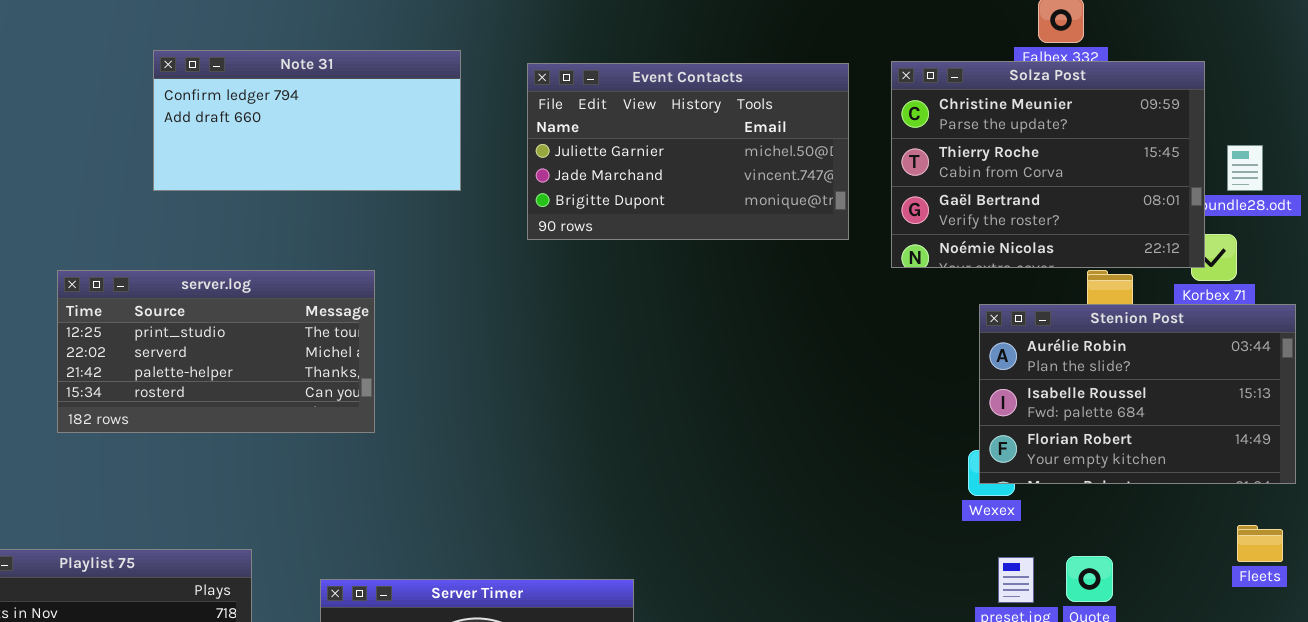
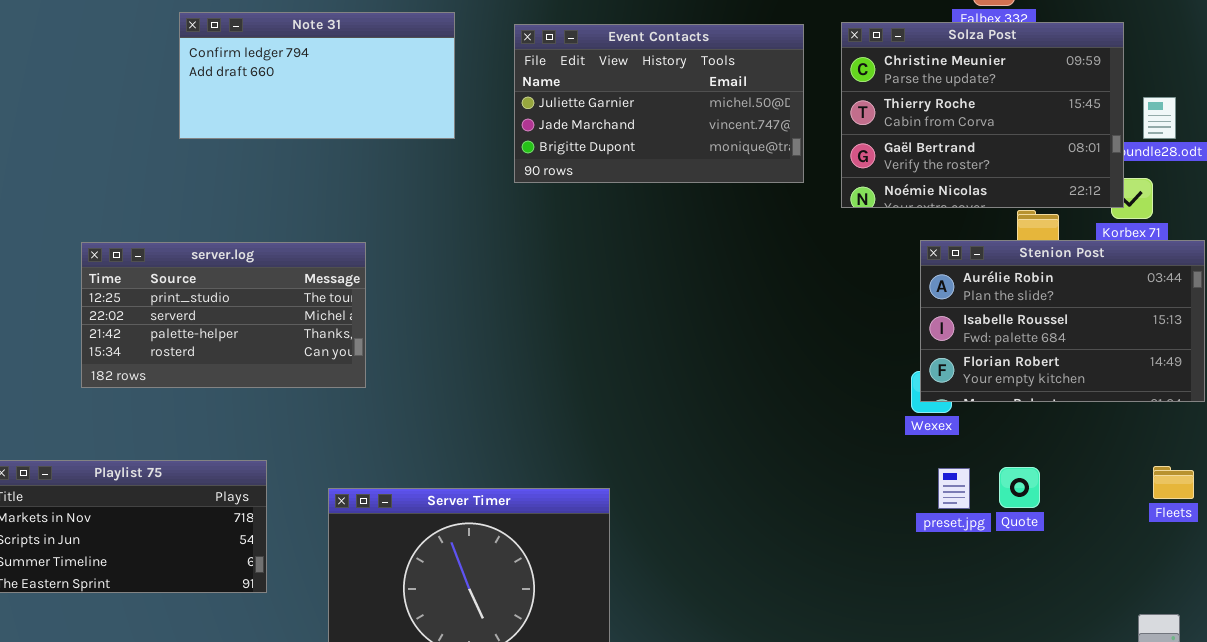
server.log: [57,270,375,433] -> [81,242,366,388], moved
Fleets: [1237,525,1283,562] -> [1153,466,1194,499], moved

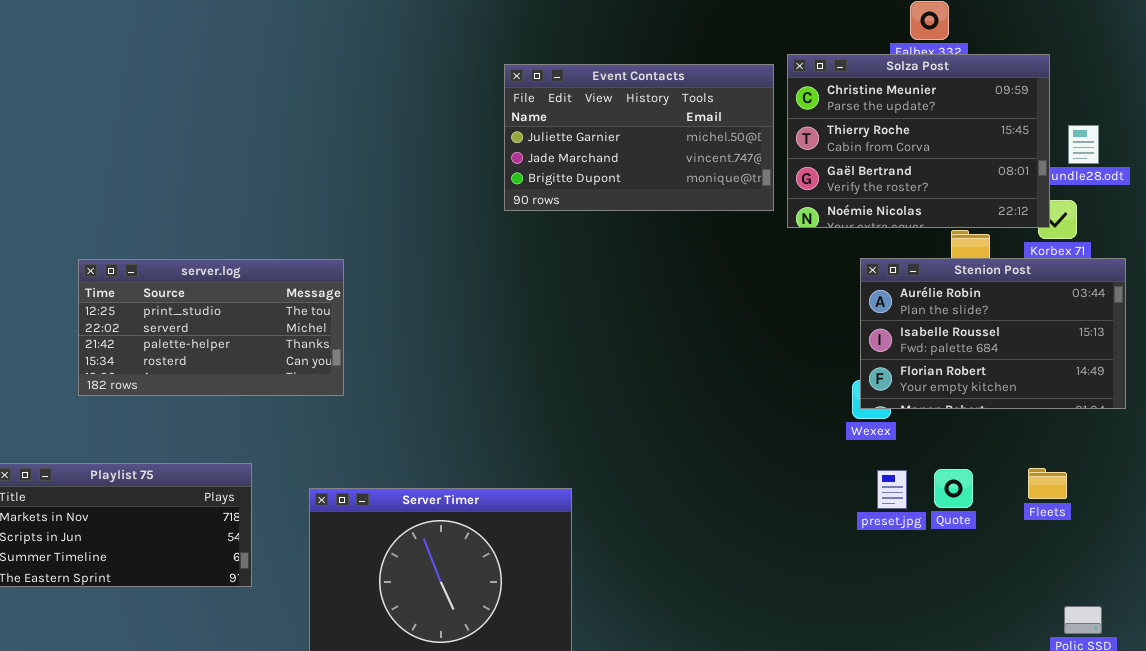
Note 31: [179,12,455,139] -> none, closed
Event Contacts: [514,24,804,183] -> [504,64,774,211], moved
Fleets: [1153,466,1194,499] -> [1028,468,1067,499], moved

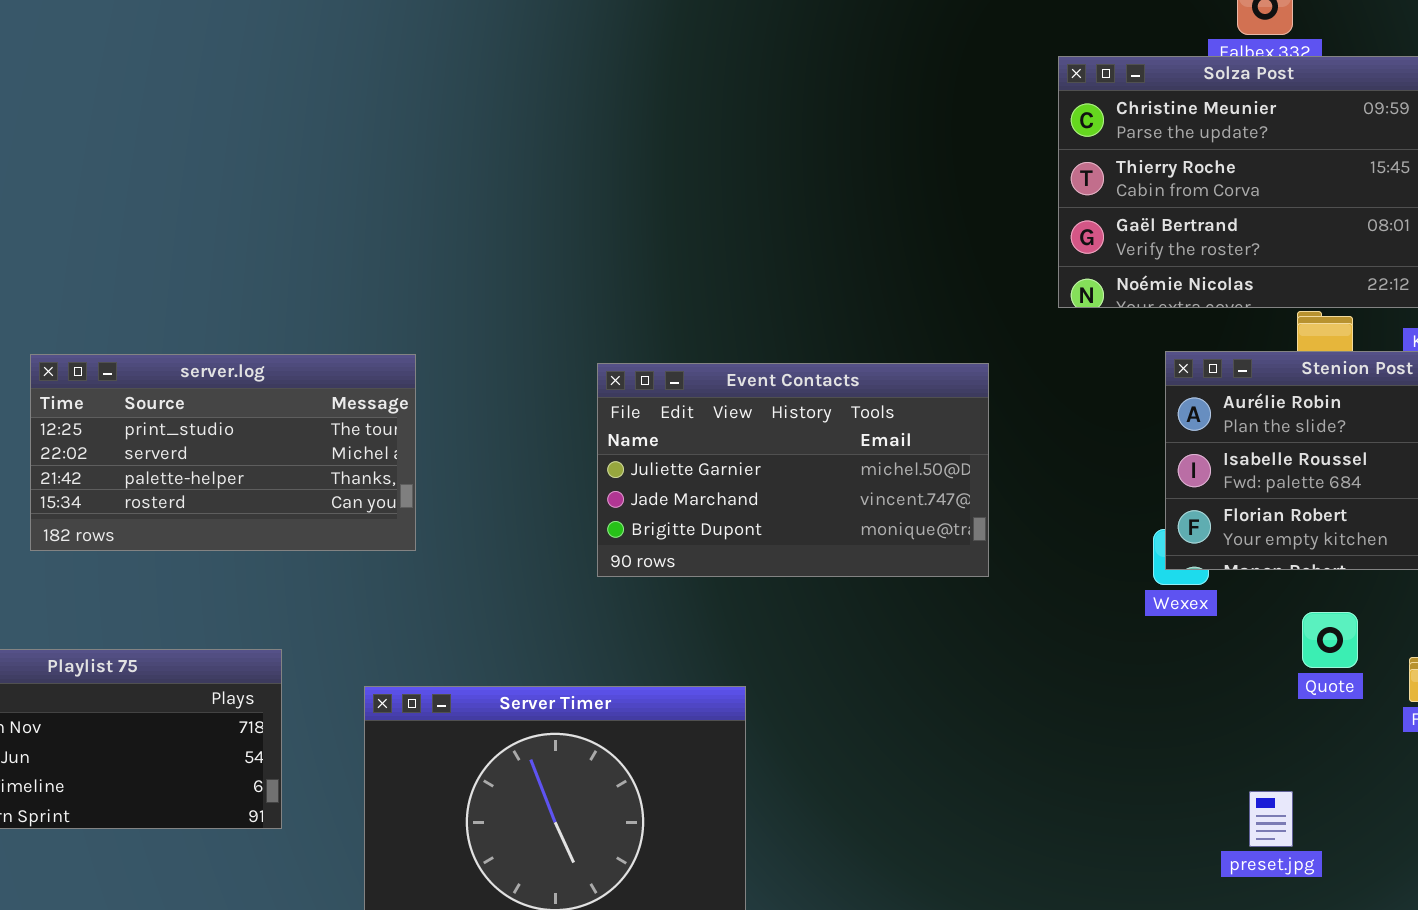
Event Contacts: [504,64,774,211] -> [597,363,989,577], moved
Quote: [934,469,973,508] -> [1302,612,1358,668], moved
preset.jpg: [877,470,907,509] -> [1249,791,1293,847], moved

